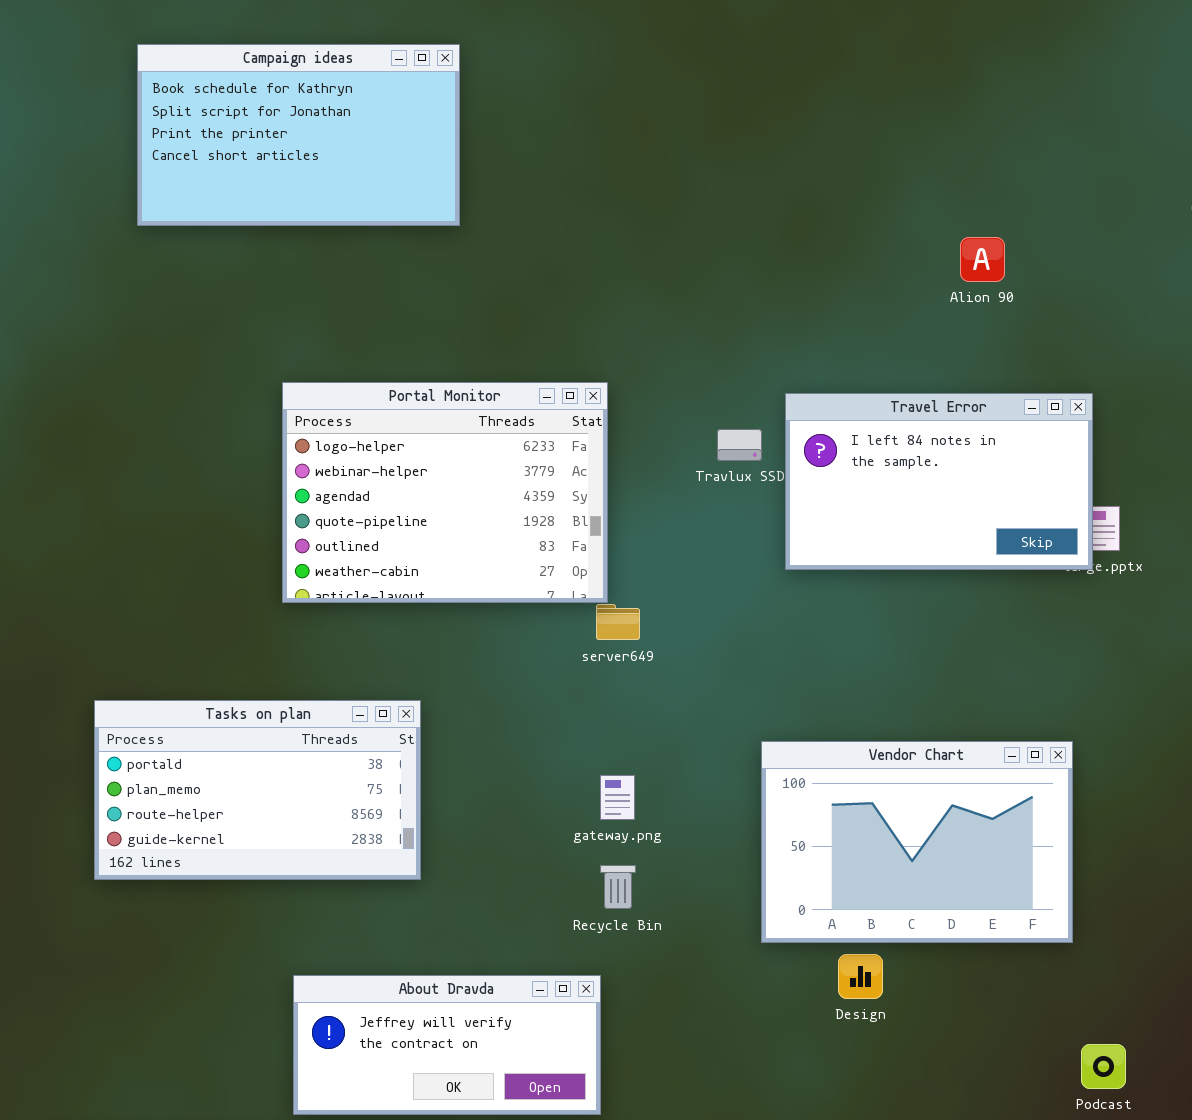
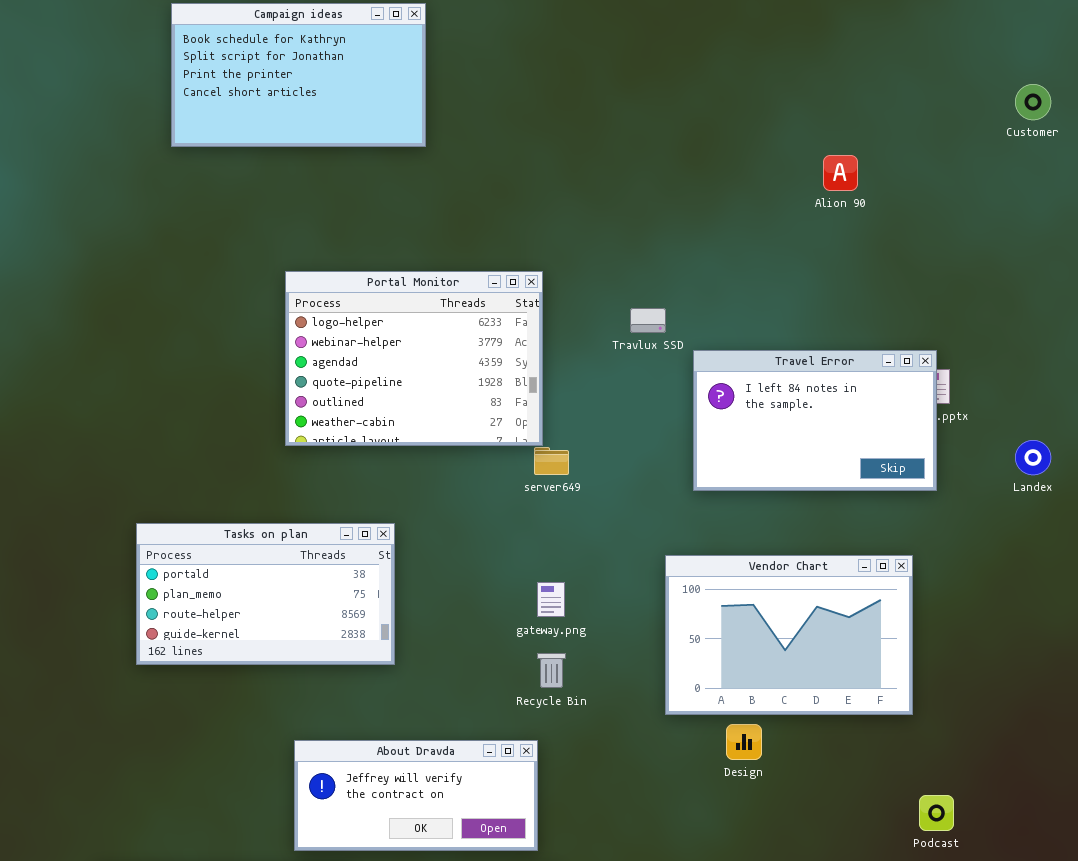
Travel Error: [785,393,1093,570] -> [693,350,937,491], moved

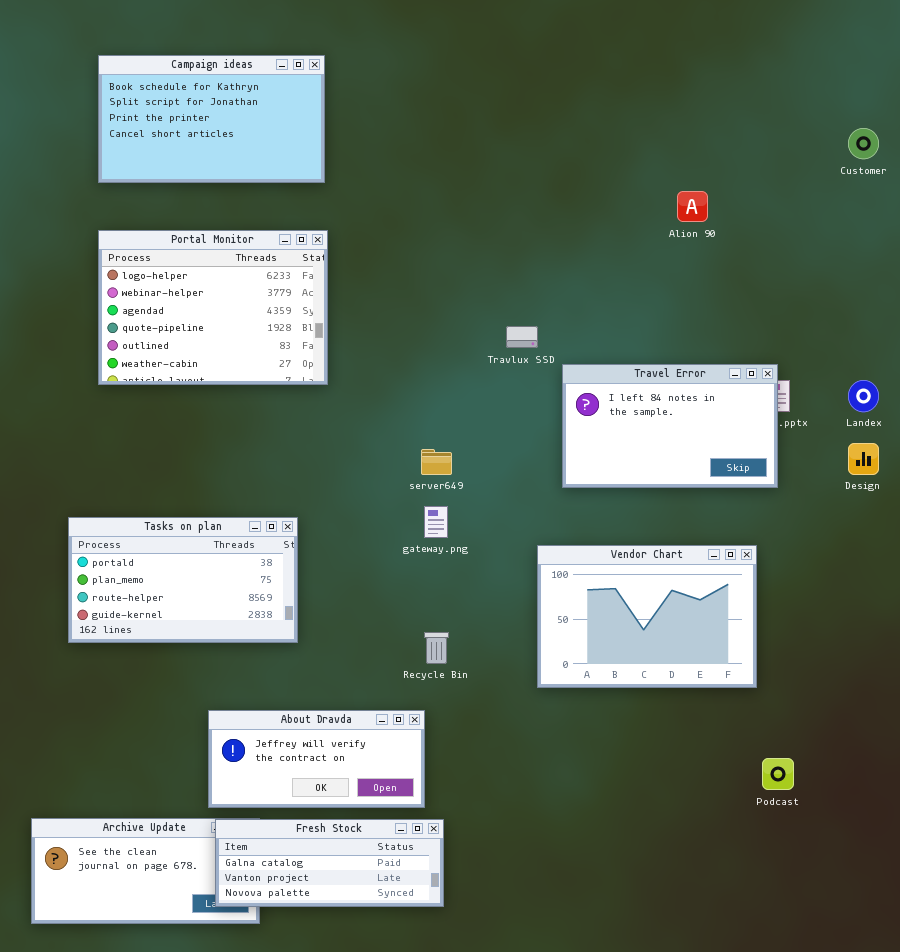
Portal Monitor: [285,271,543,446] -> [98,230,328,385], moved
Landex: [1015,440,1051,475] -> [848,380,879,412], moved
gateway.png: [537,582,565,617] -> [424,506,448,538], moved
Design: [726,724,762,760] -> [848,443,879,475], moved

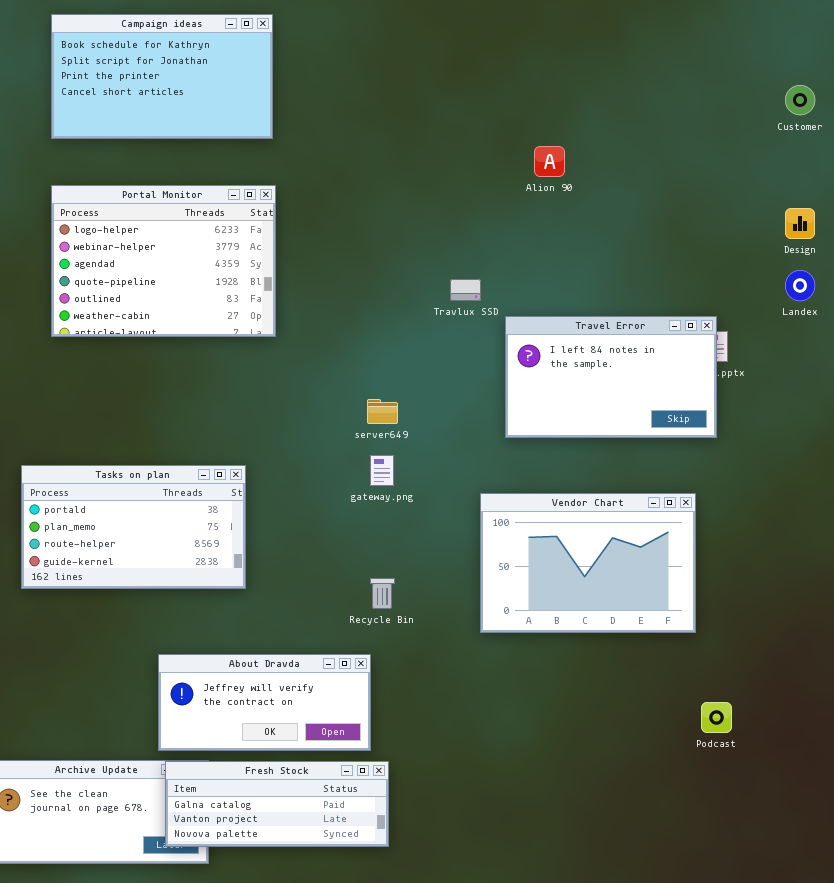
Alion 90: [677,191,708,222] -> [534,146,565,177], moved
Landex: [848,380,879,412] -> [785,270,815,301], moved
Design: [848,443,879,475] -> [785,208,815,239], moved

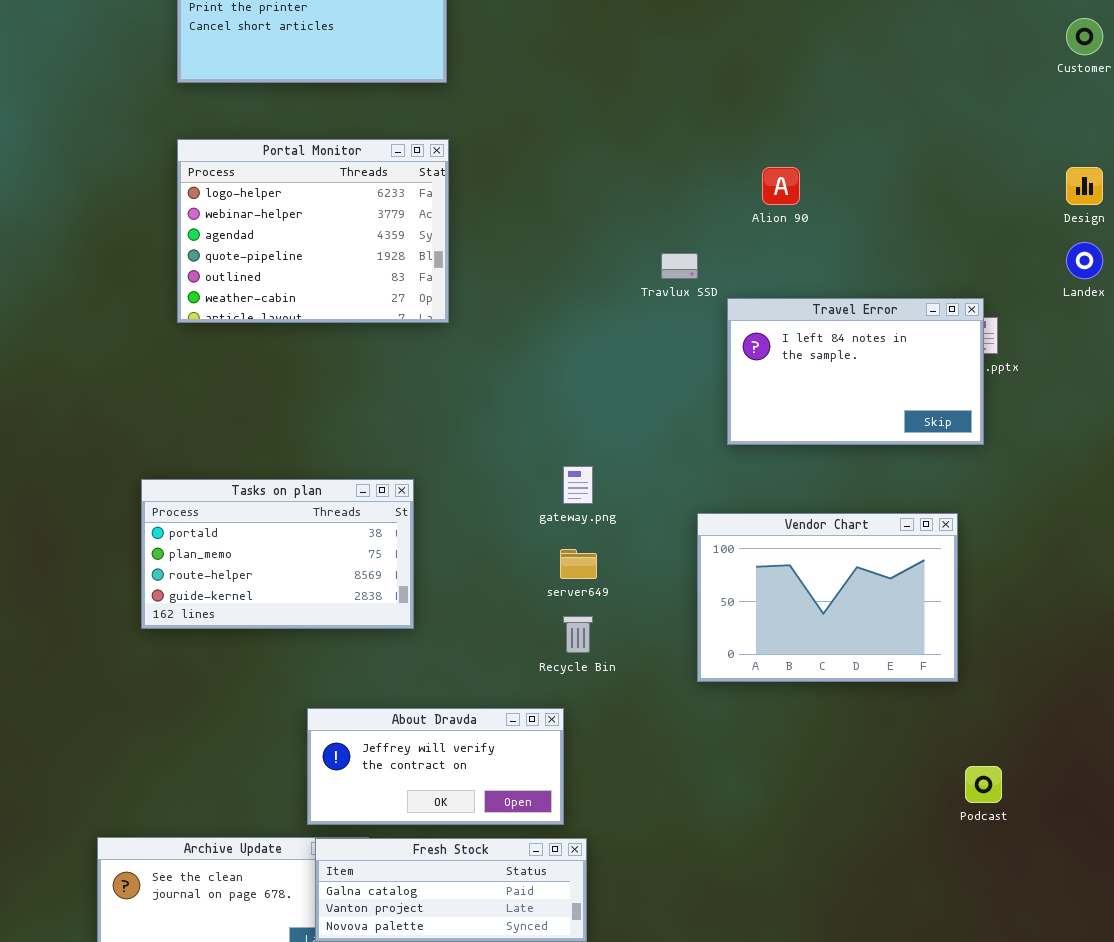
Alion 90: [534,146,565,177] -> [762,167,800,205], moved
server649: [367,399,398,424] -> [560,549,597,579], moved

